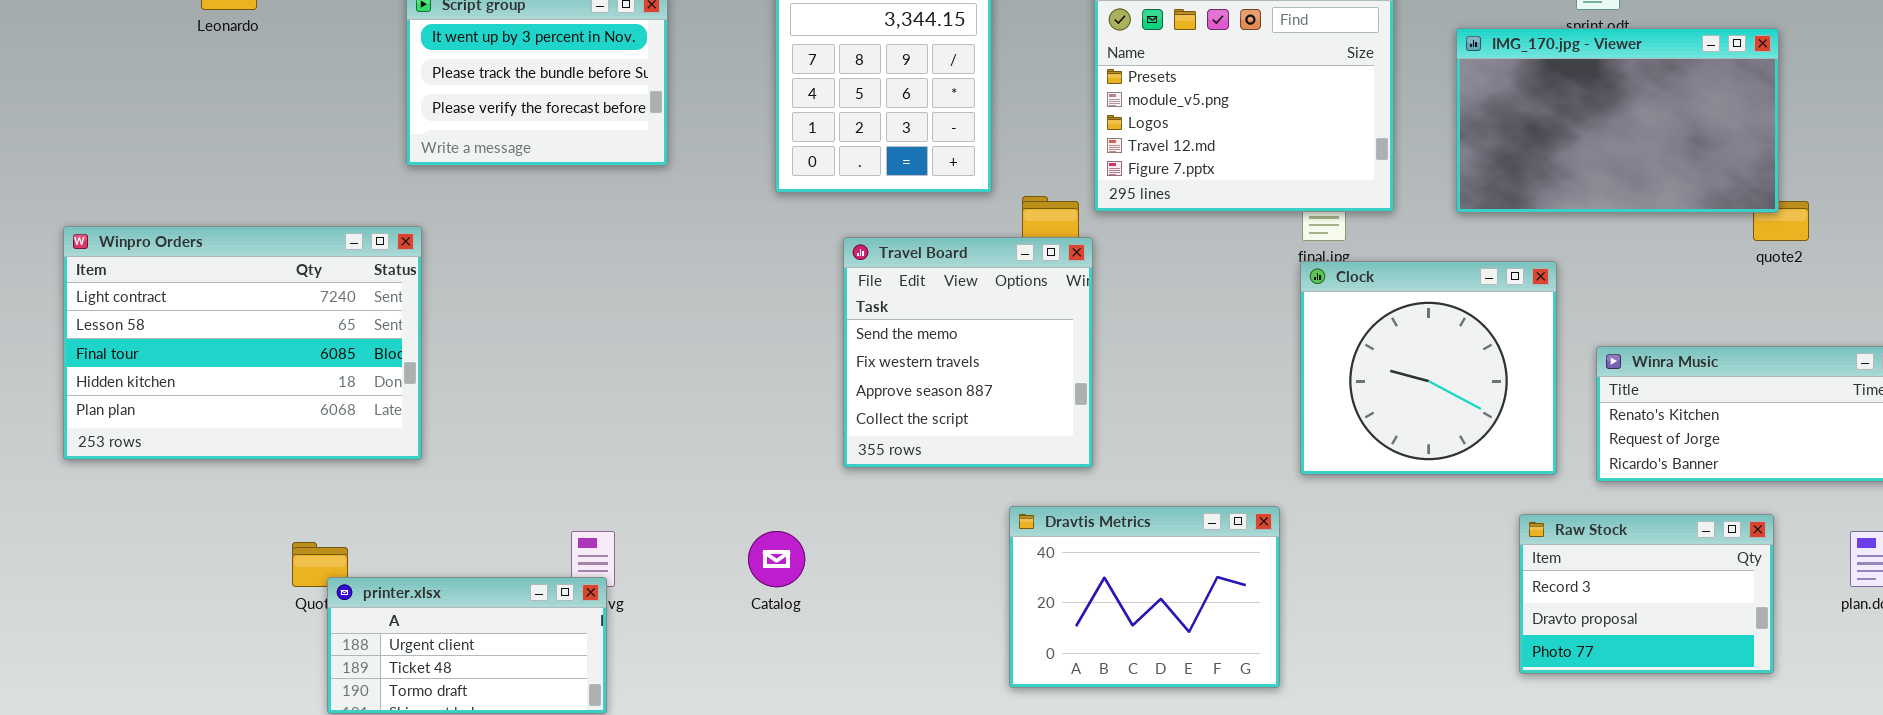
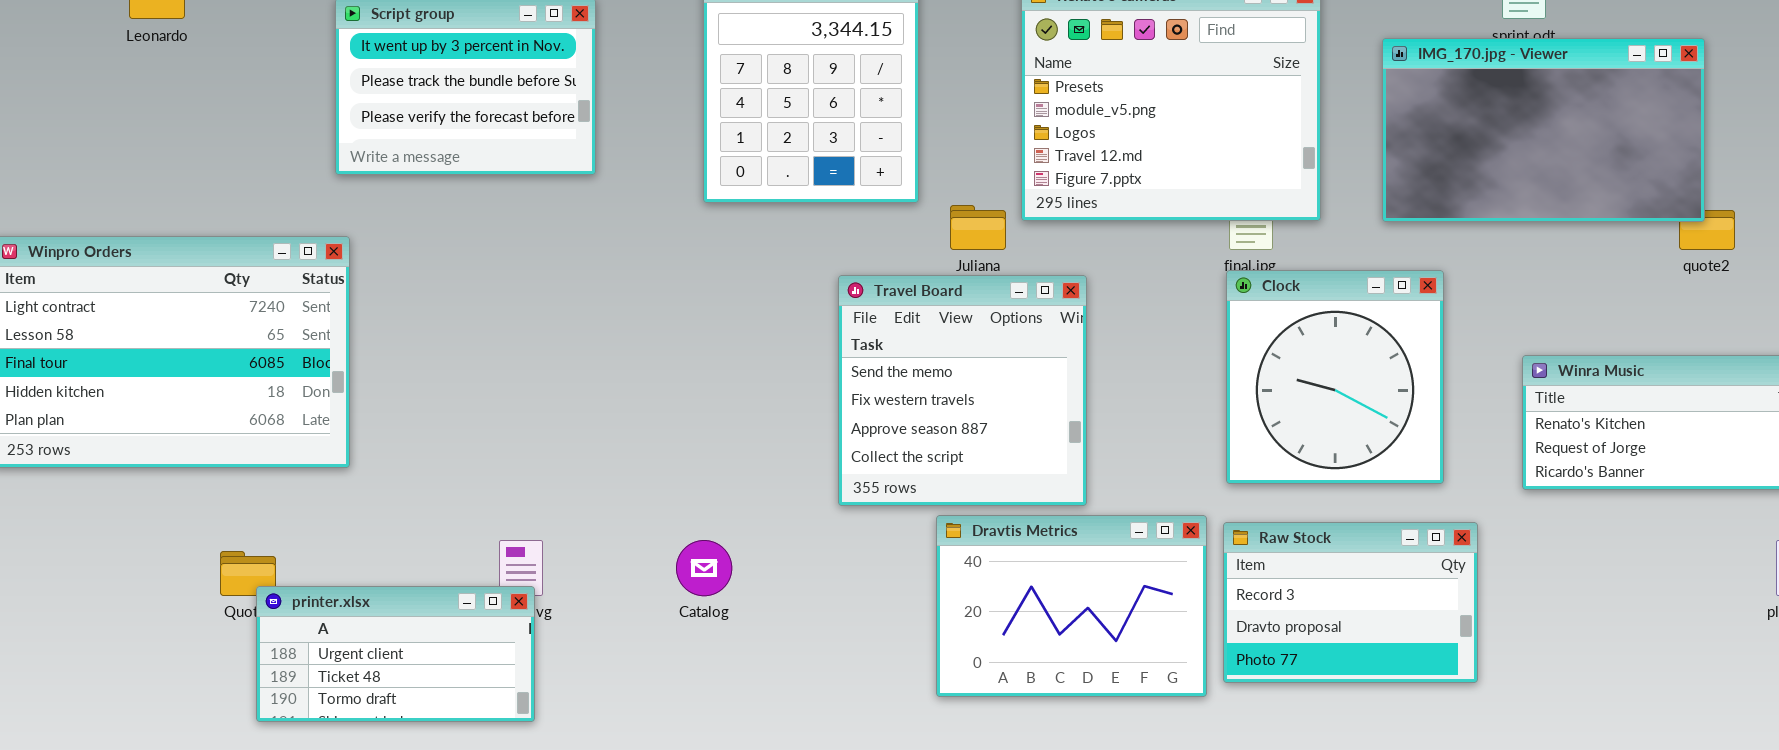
Travel Board: [843,237,1093,468] -> [838,275,1087,506], moved
Clock: [1300,261,1557,475] -> [1226,270,1444,484], resized
Raw Stock: [1519,514,1774,674] -> [1223,522,1478,683], moved

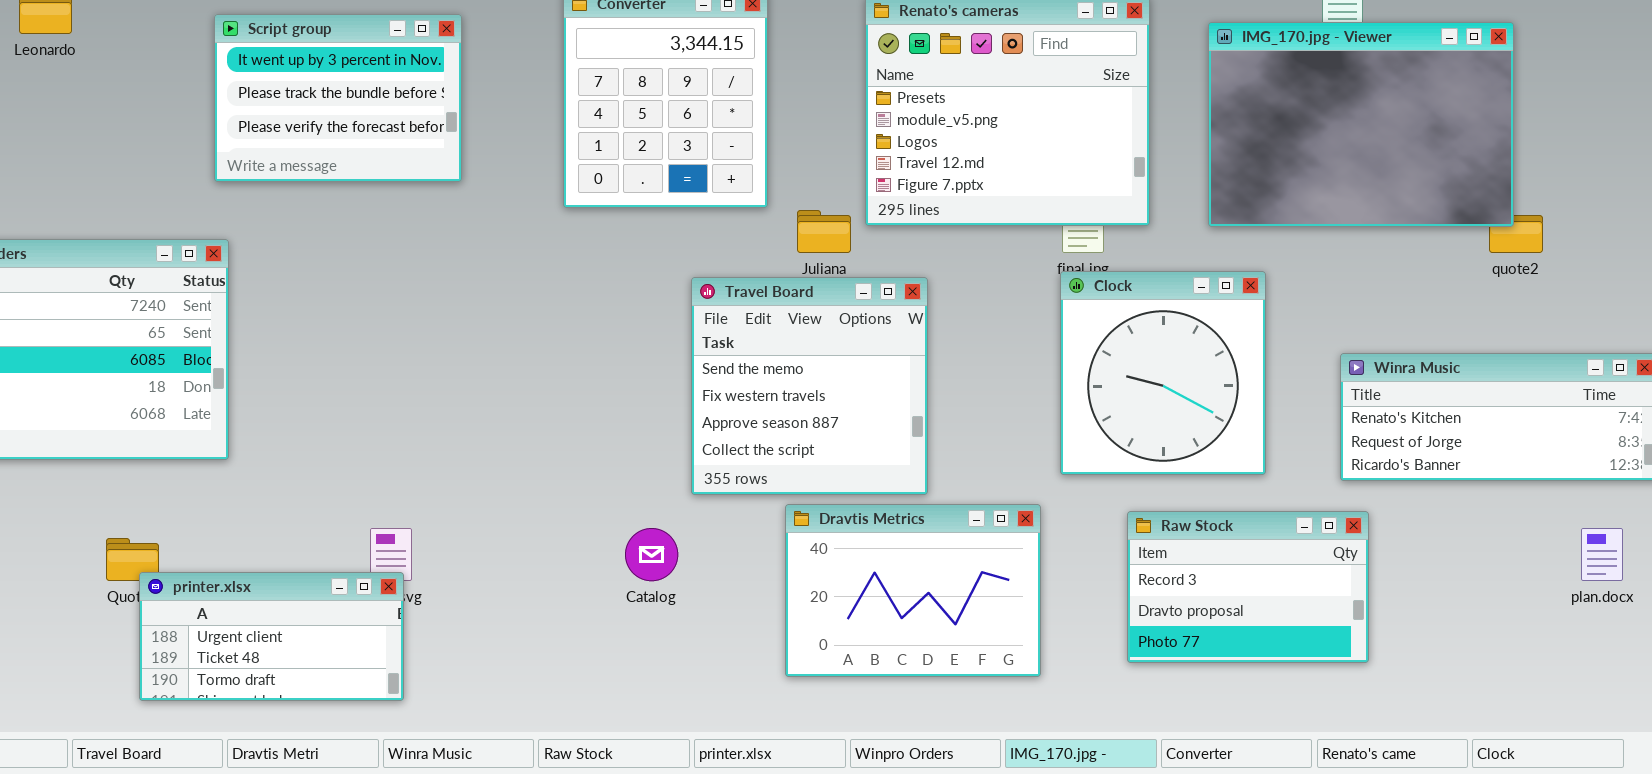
IMG_170.jpg - Viewer: [1382,38,1705,222] -> [1208,22,1514,227], resized
Raw Stock: [1223,522,1478,683] -> [1127,511,1369,663], moved
Catalog: [676,540,732,596] -> [625,528,678,581], moved

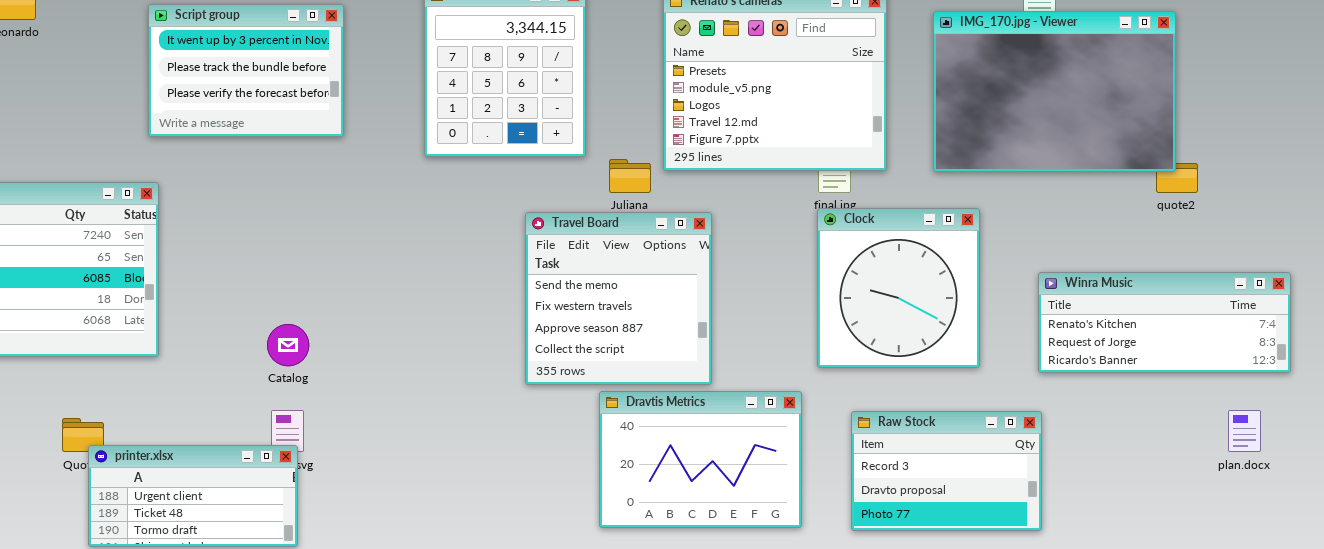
Raw Stock: [1127,511,1369,663] -> [851,411,1042,531], moved
Catalog: [625,528,678,581] -> [267,324,309,366], moved

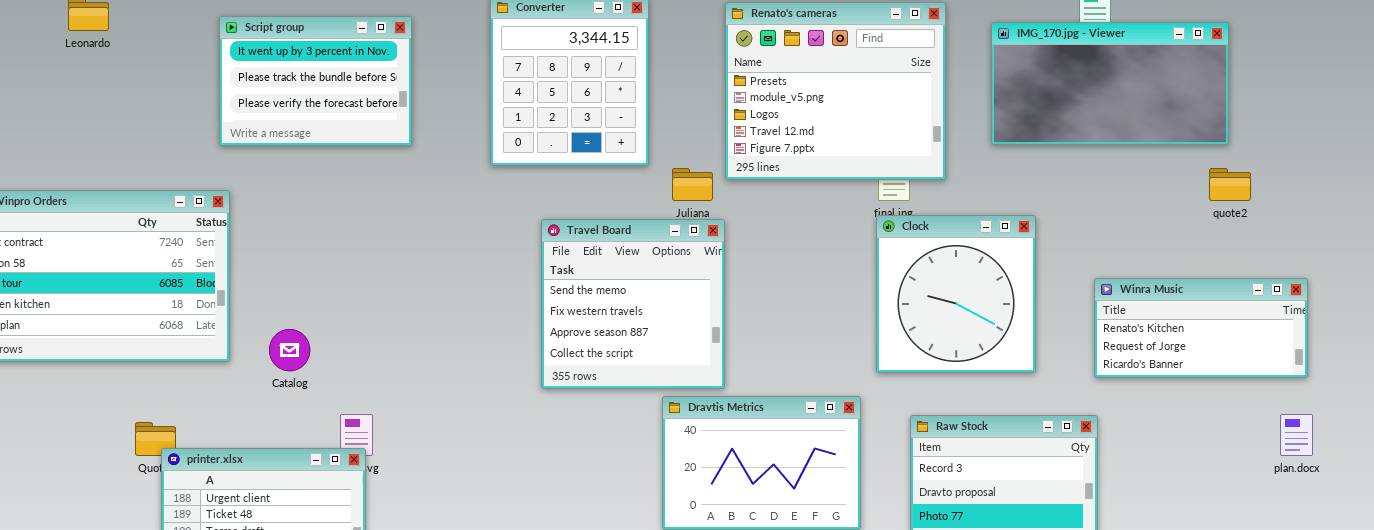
IMG_170.jpg - Viewer: [933,11,1176,172] -> [991,22,1229,145], resized
Travel Board: [525,212,712,385] -> [541,219,725,389], moved
Winra Music: [1038,272,1291,373] -> [1094,278,1308,378], resized
Catalog: [267,324,309,366] -> [269,329,310,371], moved

